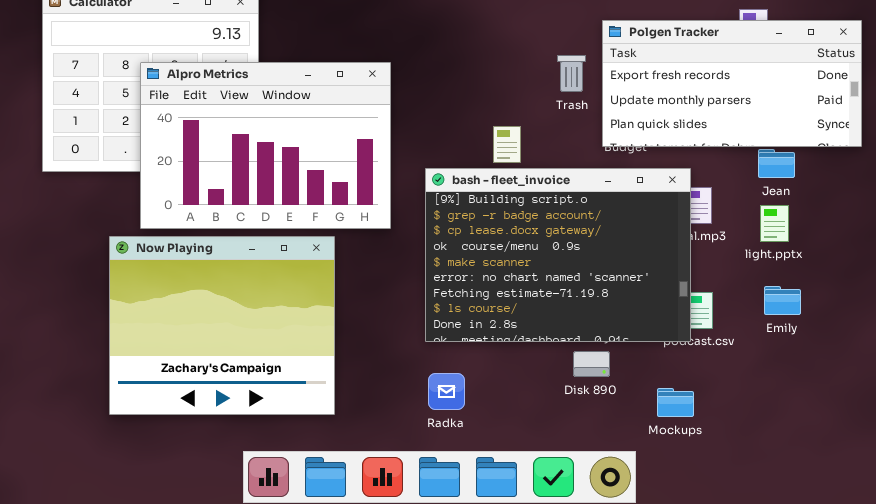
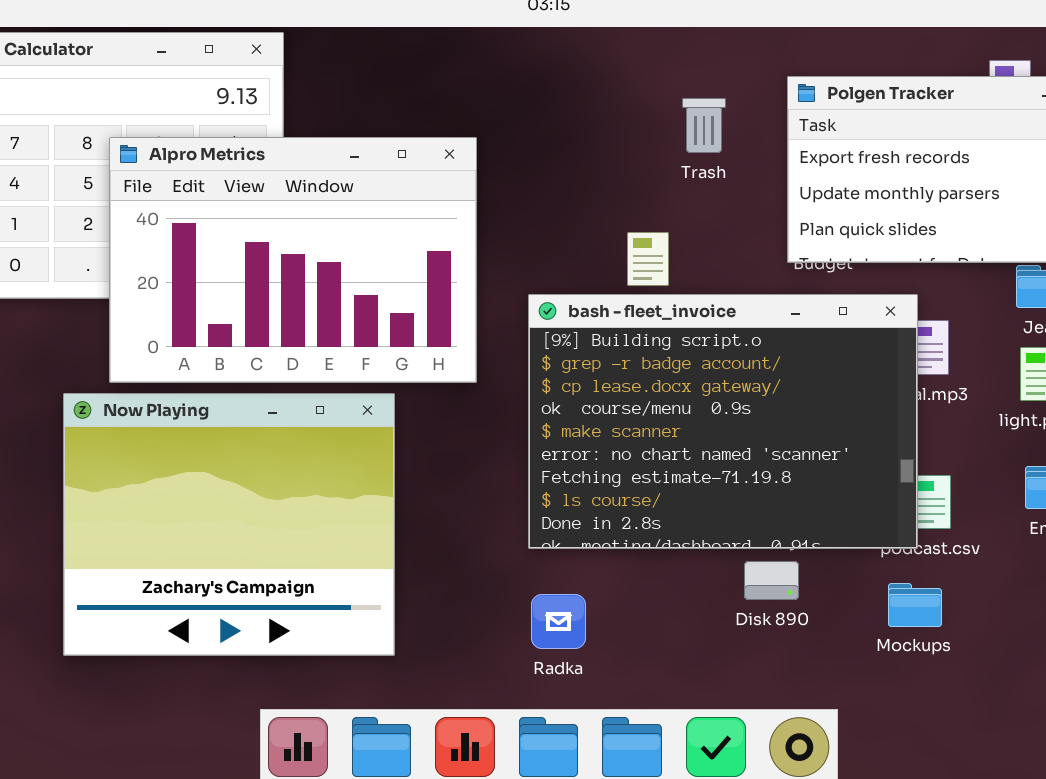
Trash: [557,55,586,92] -> [682,98,726,153], moved
Mockups: [657,388,694,417] -> [888,583,942,627], moved

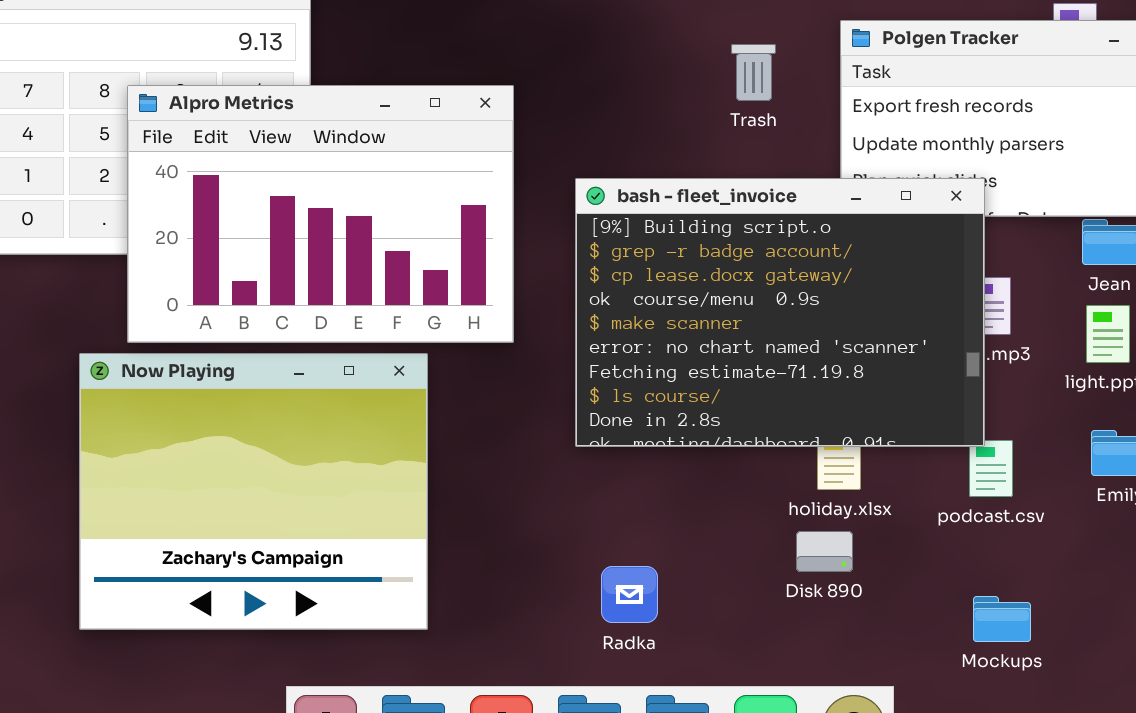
bash - fleet_invoice: [528,294,918,549] -> [575,178,985,447], moved
Mockups: [888,583,942,627] -> [973,596,1031,642], moved
Radka: [531,594,586,649] -> [601,566,658,623], moved

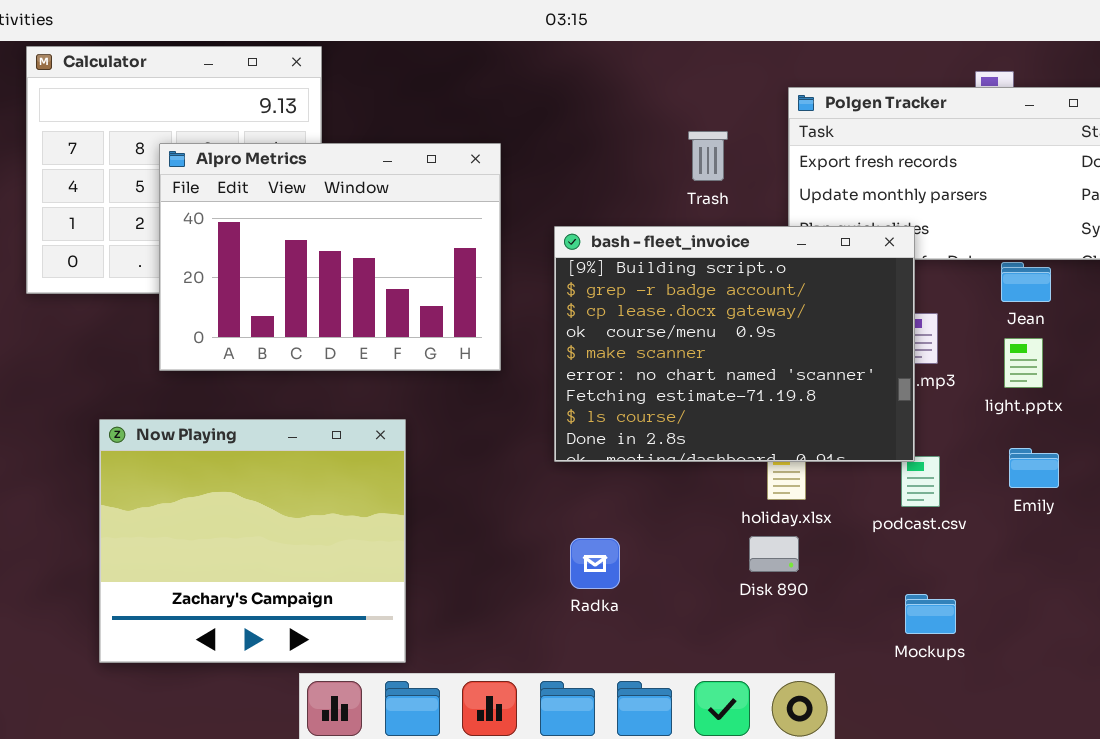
Trash: [731,44,776,101] -> [688,131,728,181], moved
Now Playing: [79,353,428,630] -> [99,419,406,663], moved
Radka: [601,566,658,623] -> [570,538,620,589], moved

